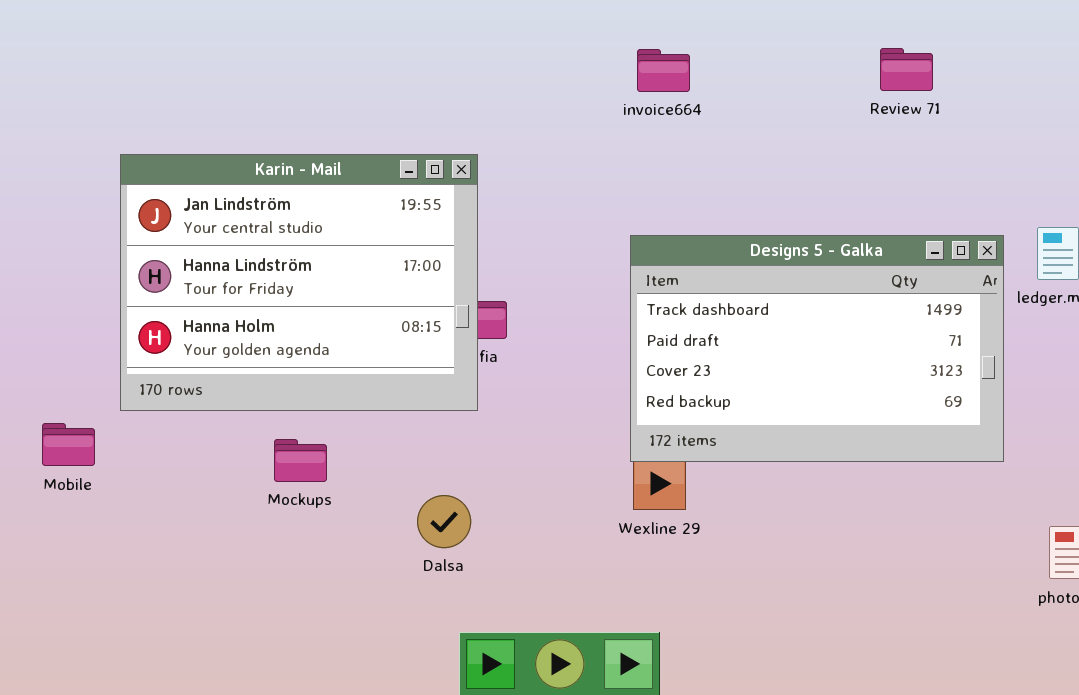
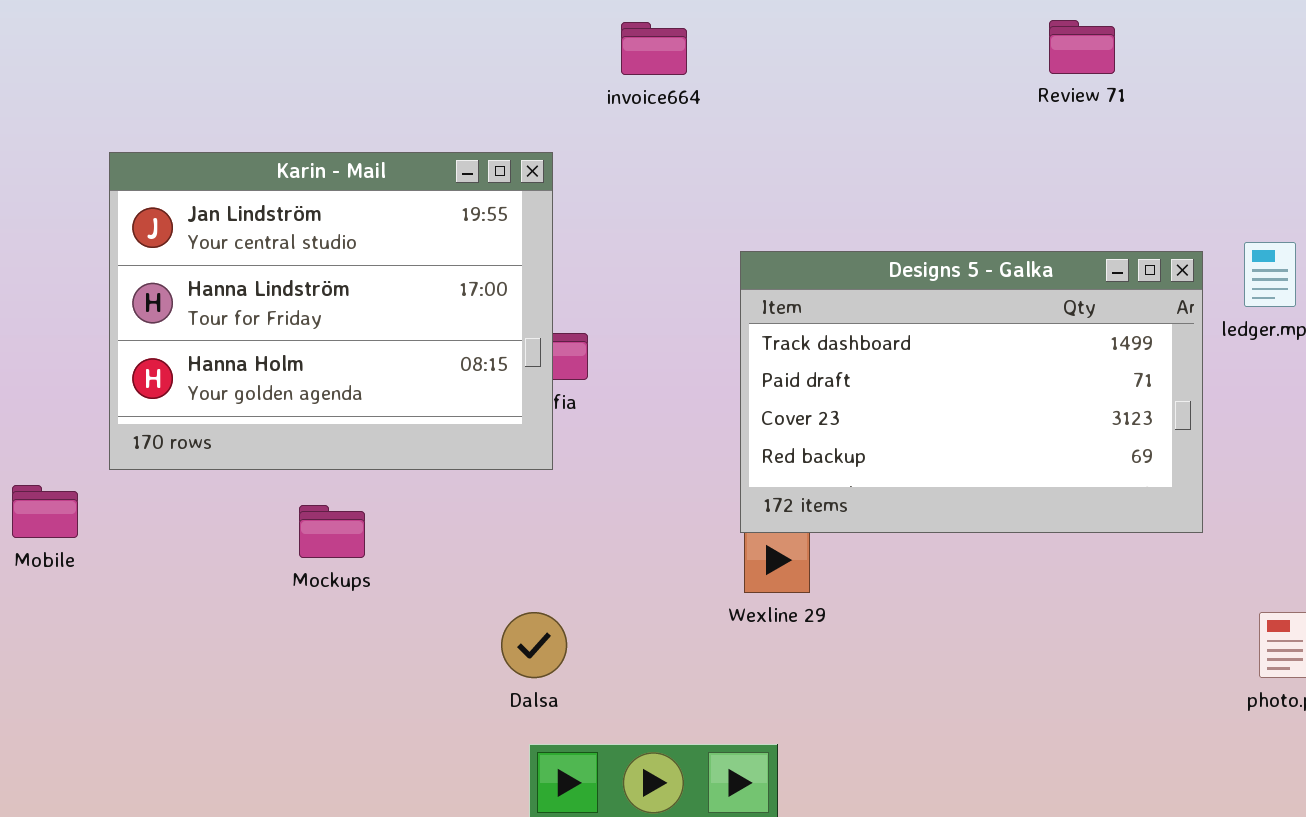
invoice664: [637,49,690,92] -> [621,22,687,75], moved
Dalsa: [417,495,471,548] -> [501,612,567,678], moved

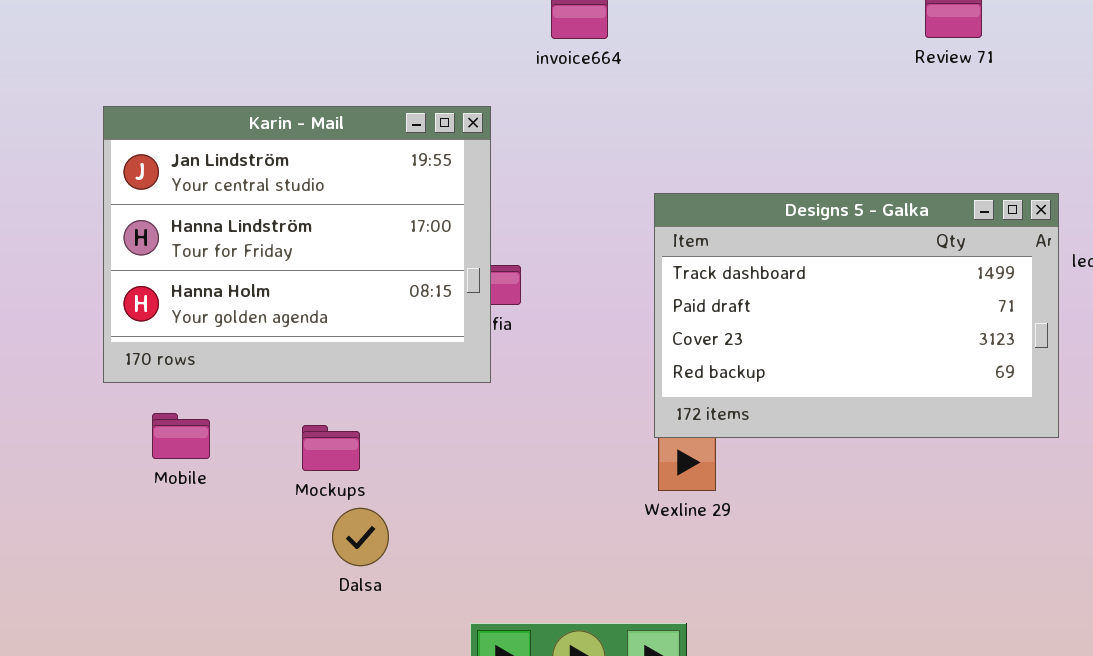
Mobile: [12,485,78,538] -> [152,413,210,459], moved
Mockups: [299,505,365,558] -> [302,425,360,471], moved
Dalsa: [501,612,567,678] -> [332,508,389,566], moved

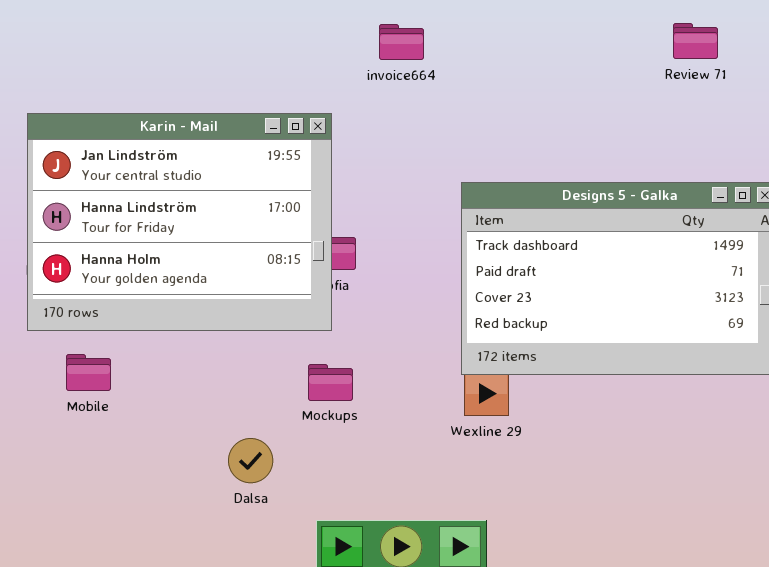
Mockups: [302,425,360,471] -> [308,364,353,401], moved
Dalsa: [332,508,389,566] -> [228,438,273,483], moved

